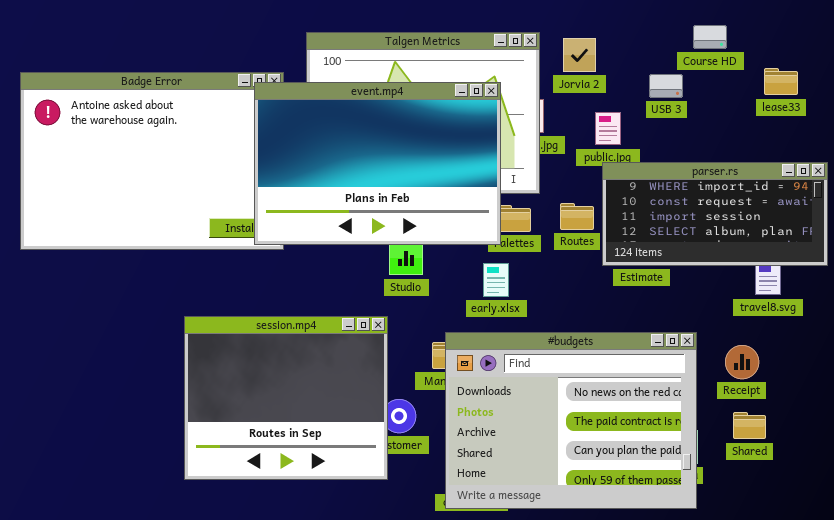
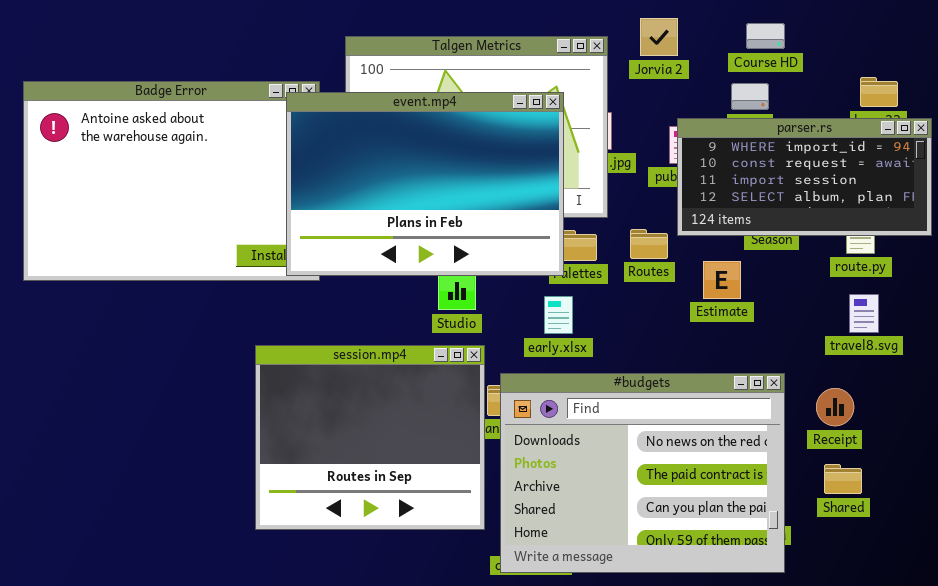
Course HD: [693,25,727,49] -> [746,23,785,49], moved
Jorvia 2: [563,38,596,72] -> [640,18,678,56], moved
parser.rs: [602,162,828,266] -> [677,118,932,236], moved
session.mp4: [184,316,388,480] -> [255,345,485,530], moved

